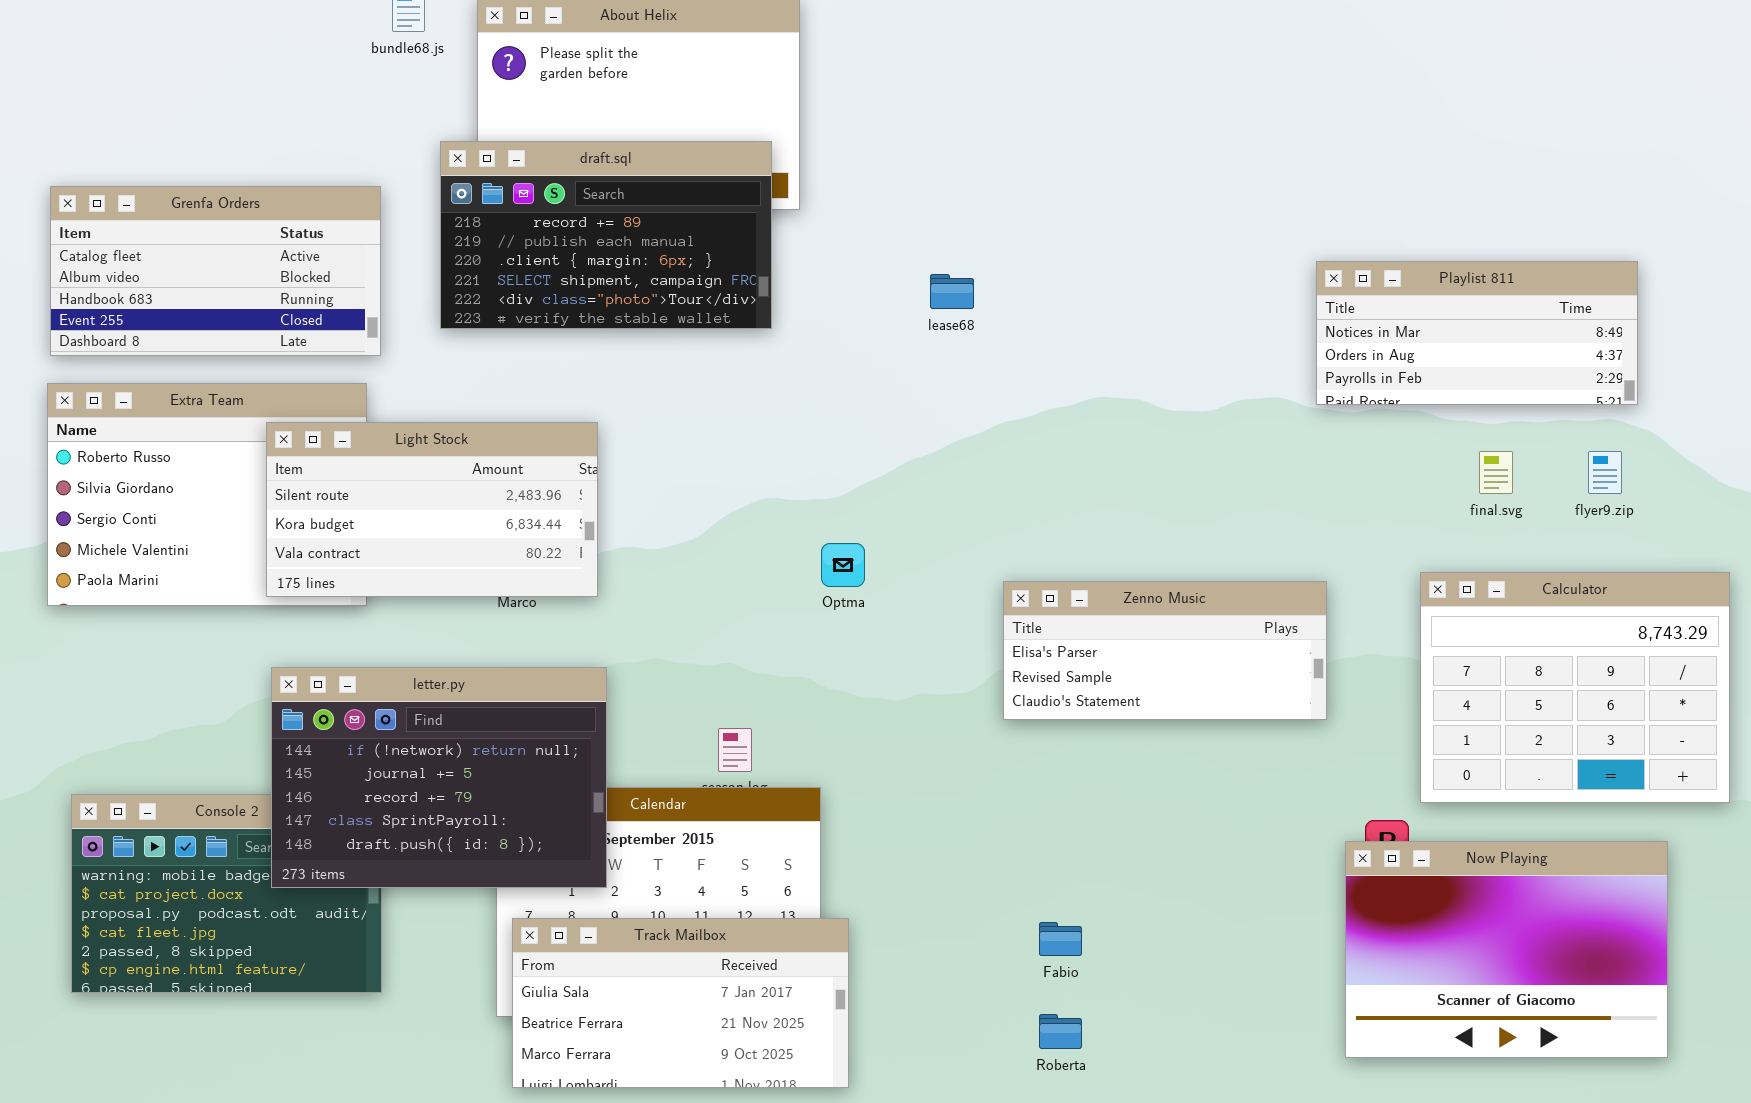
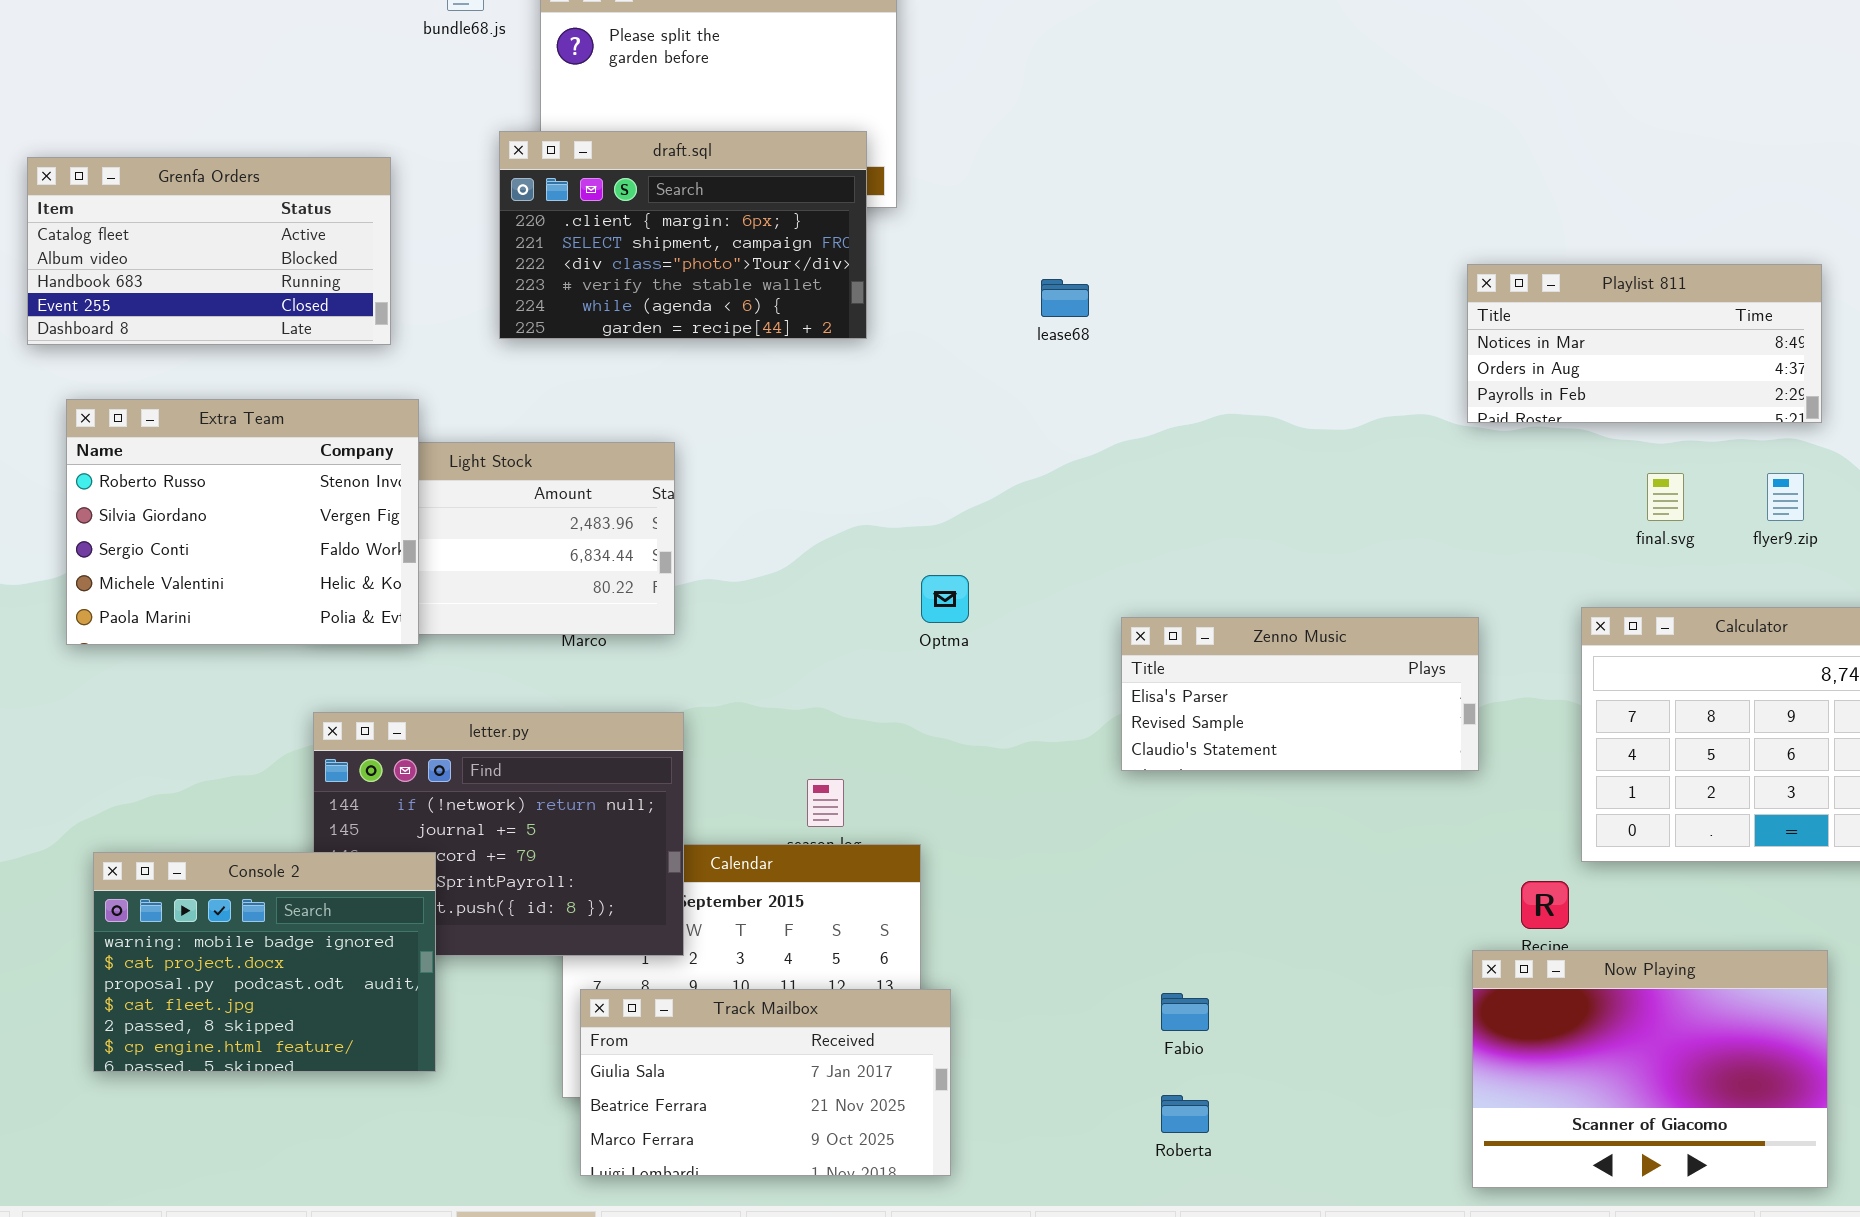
draft.sql: [440,141,772,329] -> [499,131,867,339], scrolled down 2 rows
Grenfa Orders: [50,186,381,356] -> [27,157,391,345], moved
Extra Team: [47,383,367,606] -> [66,399,419,645], raised
Console 2: [71,794,382,993] -> [93,852,436,1072], raised
Now Playing: [1345,841,1668,1058] -> [1472,950,1828,1188], moved

